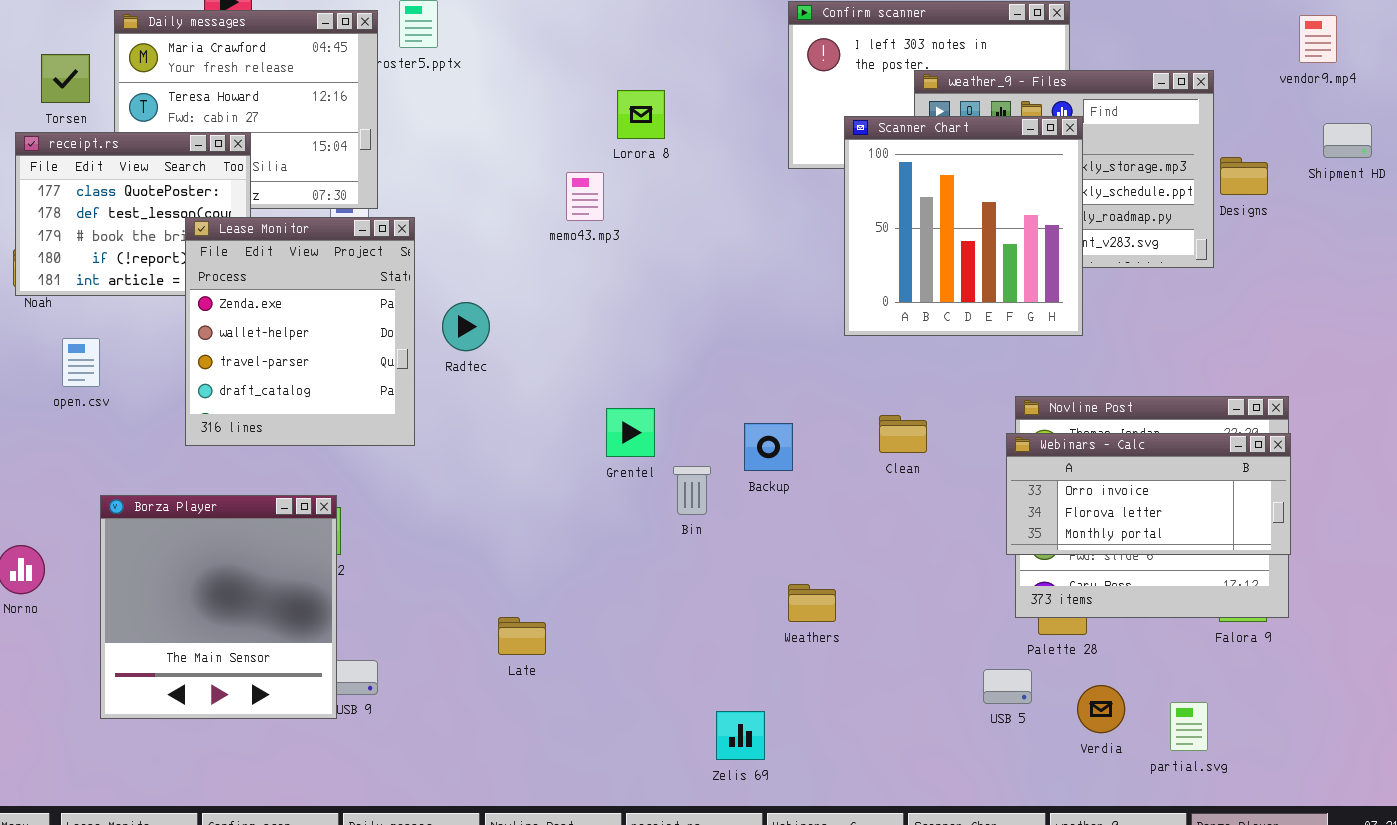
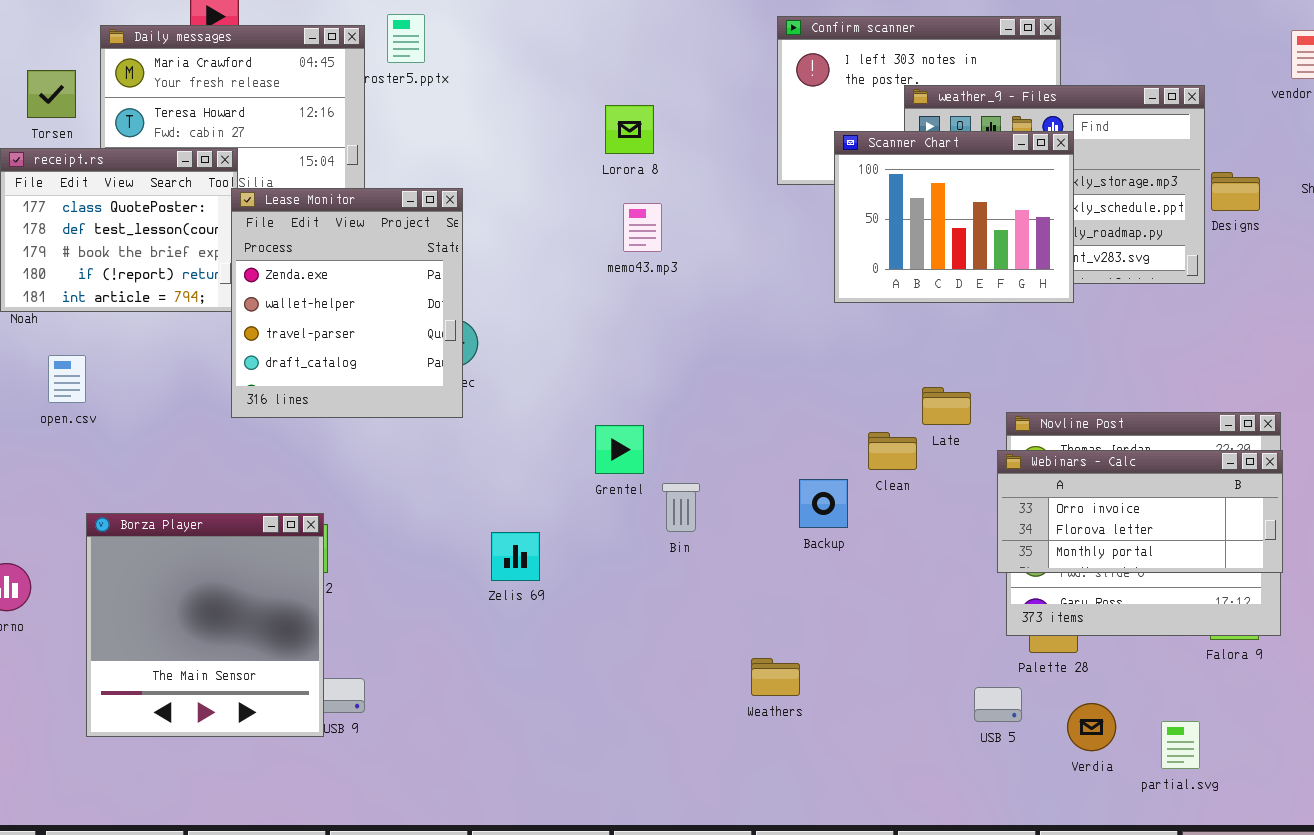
Scanner Chart: [844,116,1083,336] -> [834,131,1074,303], resized
memo43.mp3: [566,172,604,221] -> [623,203,662,252], moved
Lease Monitor: [185,217,415,446] -> [231,188,463,418], moved
Backup: [744,423,793,471] -> [799,479,848,528], moved
Weathers: [788,584,836,622] -> [751,658,800,696], moved
Late: [498,617,546,655] -> [922,387,971,425], moved
Zelis 69: [716,711,765,760] -> [491,532,540,581], moved

